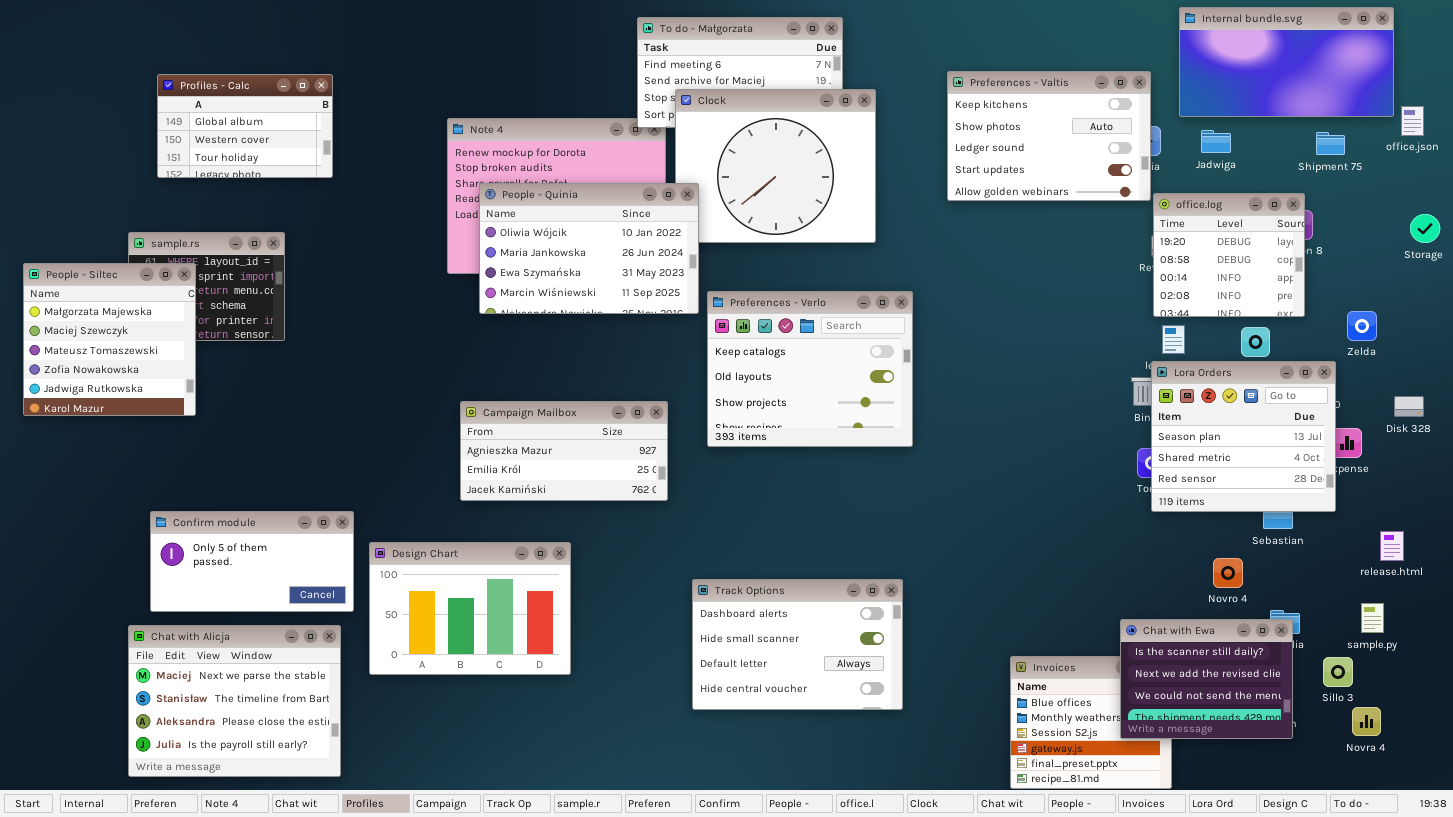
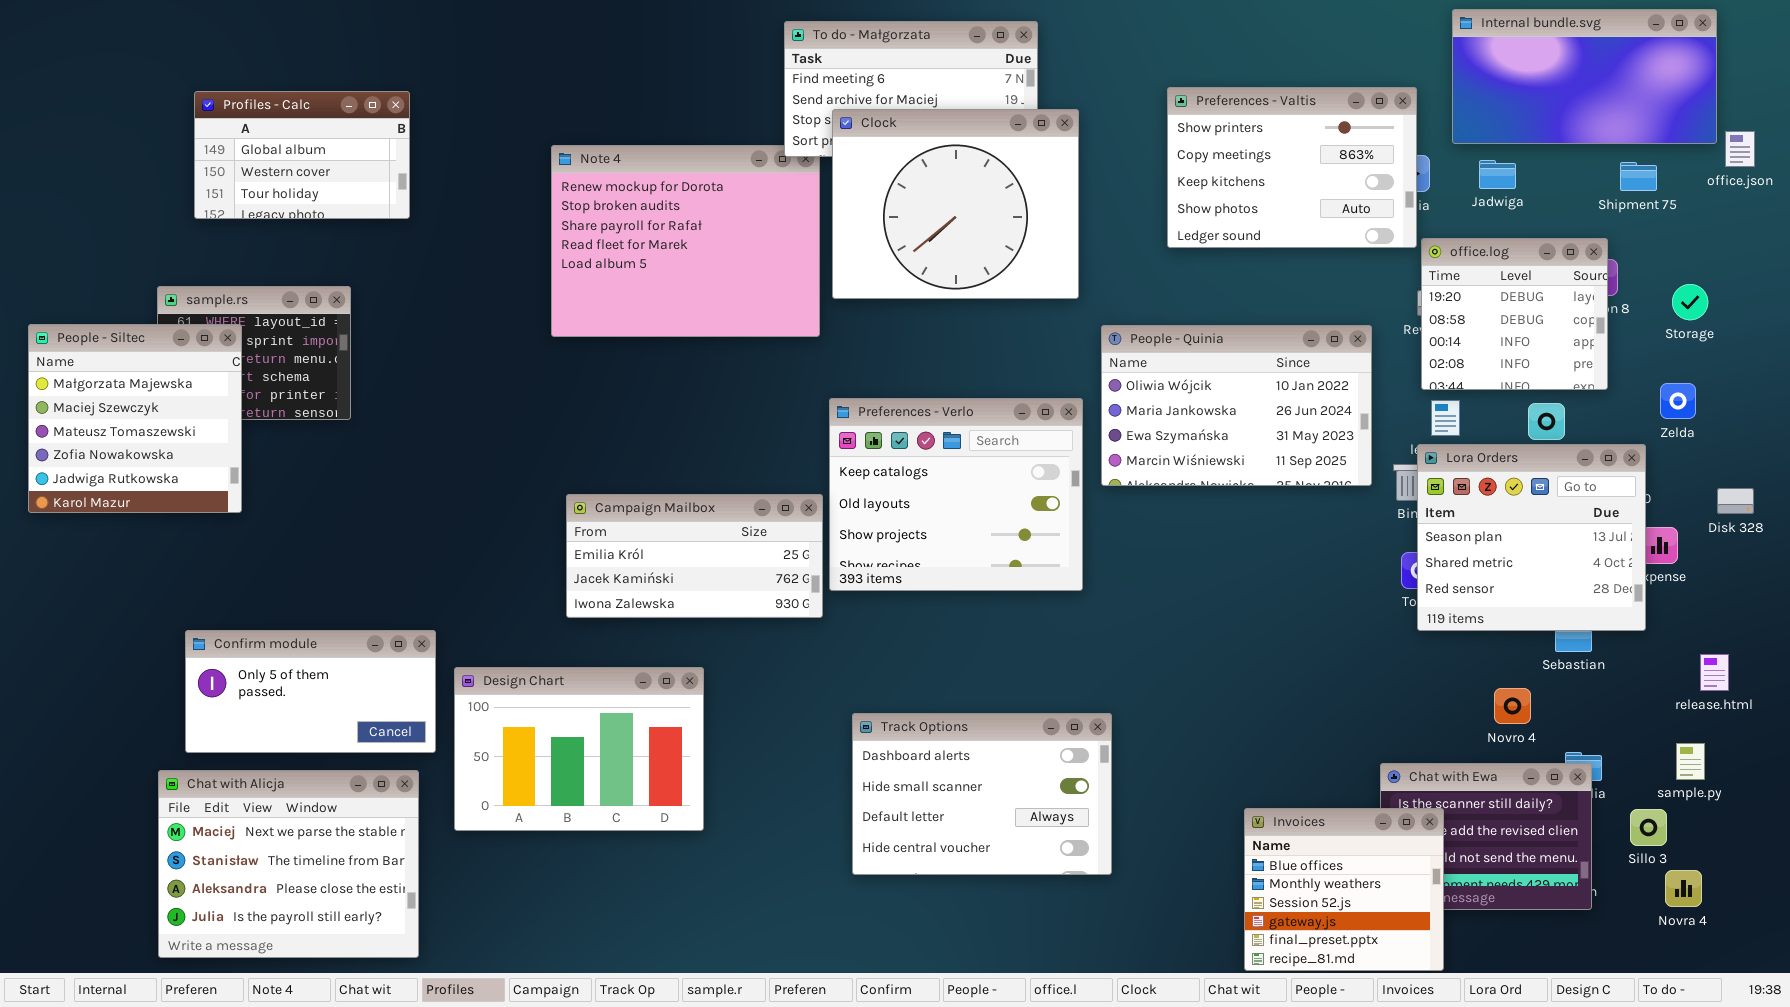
Preferences - Valtis: [947,71,1151,201] -> [1167,87,1417,248], scrolled up 2 rows
People - Quinia: [479,183,699,314] -> [1101,325,1372,486], moved
Storage: [1410,214,1440,243] -> [1672,284,1708,320], moved
Preferences - Verlo: [707,291,913,447] -> [829,398,1083,591], moved
Campaign Mailbox: [460,401,668,501] -> [566,494,823,618], scrolled down 1 row
Invoices: [1010,656,1172,789] -> [1244,808,1444,971], raised

